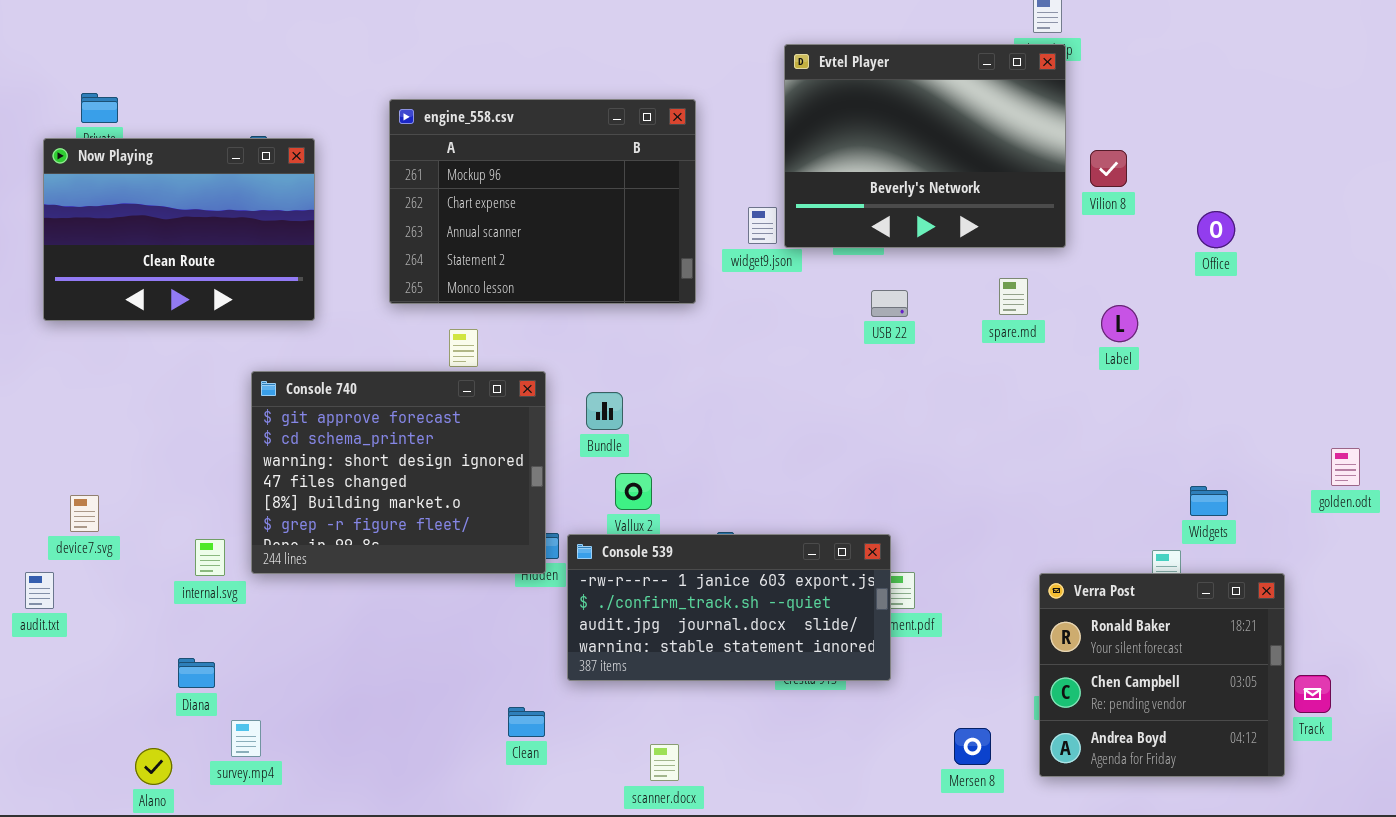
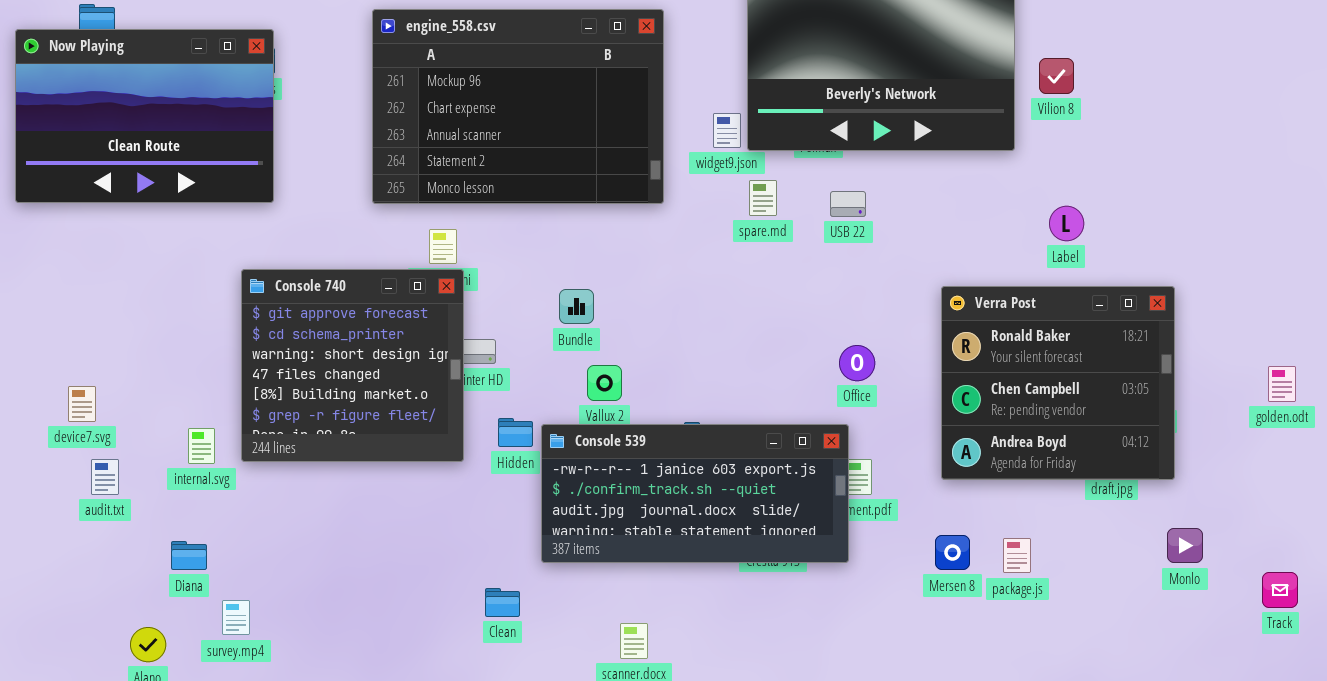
Now Playing: [43,138,315,321] -> [15,29,274,203], moved
Office: [1197,211,1235,248] -> [839,345,875,381], moved
spare.md: [999,278,1028,315] -> [749,180,777,216], moved
Console 740: [251,371,546,574] -> [241,269,464,462], resized
golden.odt: [1331,448,1360,486] -> [1268,366,1296,402], moved
audit.txt: [25,572,54,609] -> [91,459,119,495], moved
Verra Post: [1039,573,1285,777] -> [941,286,1175,480], moved
Track: [1294,675,1331,713] -> [1262,572,1298,608], moved
Mersen 8: [954,728,991,765] -> [935,535,970,570], moved

